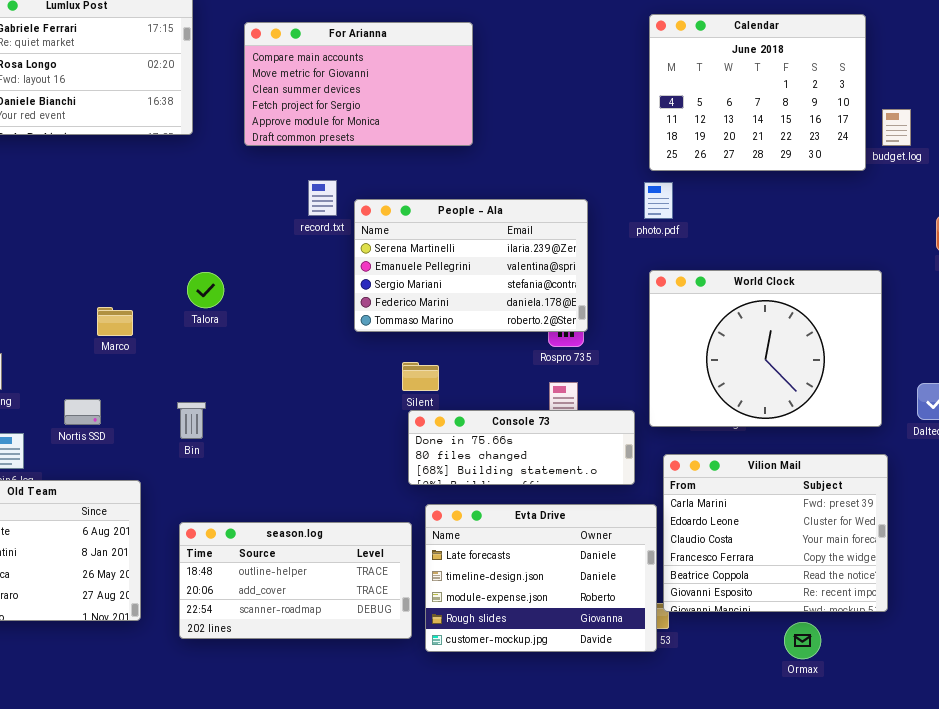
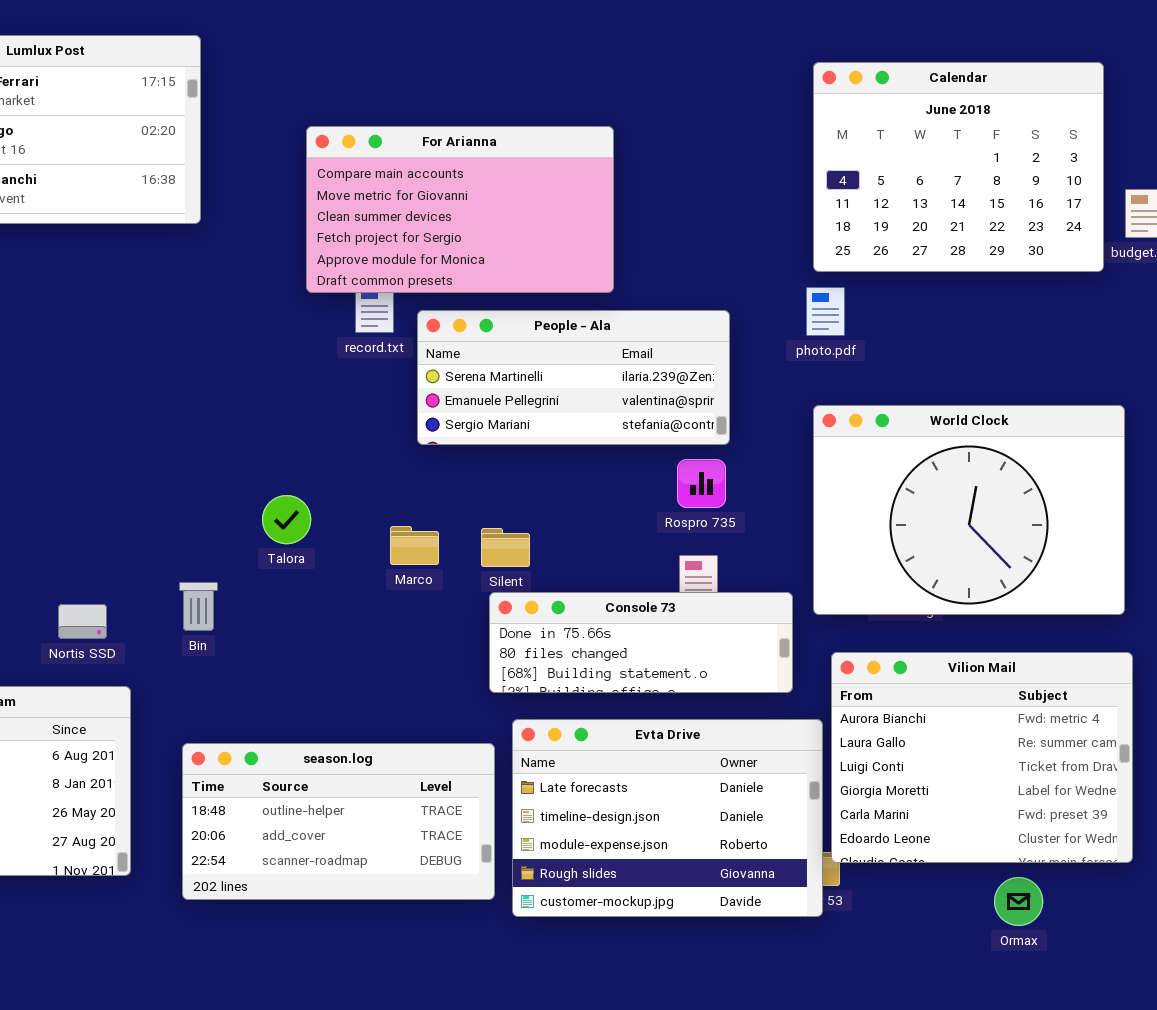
For Arianna: [244,22,473,146] -> [306,126,614,293], moved
People - Ala: [354,199,588,332] -> [417,310,730,445], resized
Talora: [187,272,224,308] -> [262,495,311,544], moved
Marco: [97,307,133,336] -> [390,526,439,565], moved
Nortis SSD: [64,399,101,425] -> [58,604,107,639], moved
Vilion Mail: [663,454,888,612] -> [831,652,1133,863], scrolled up 4 rows

